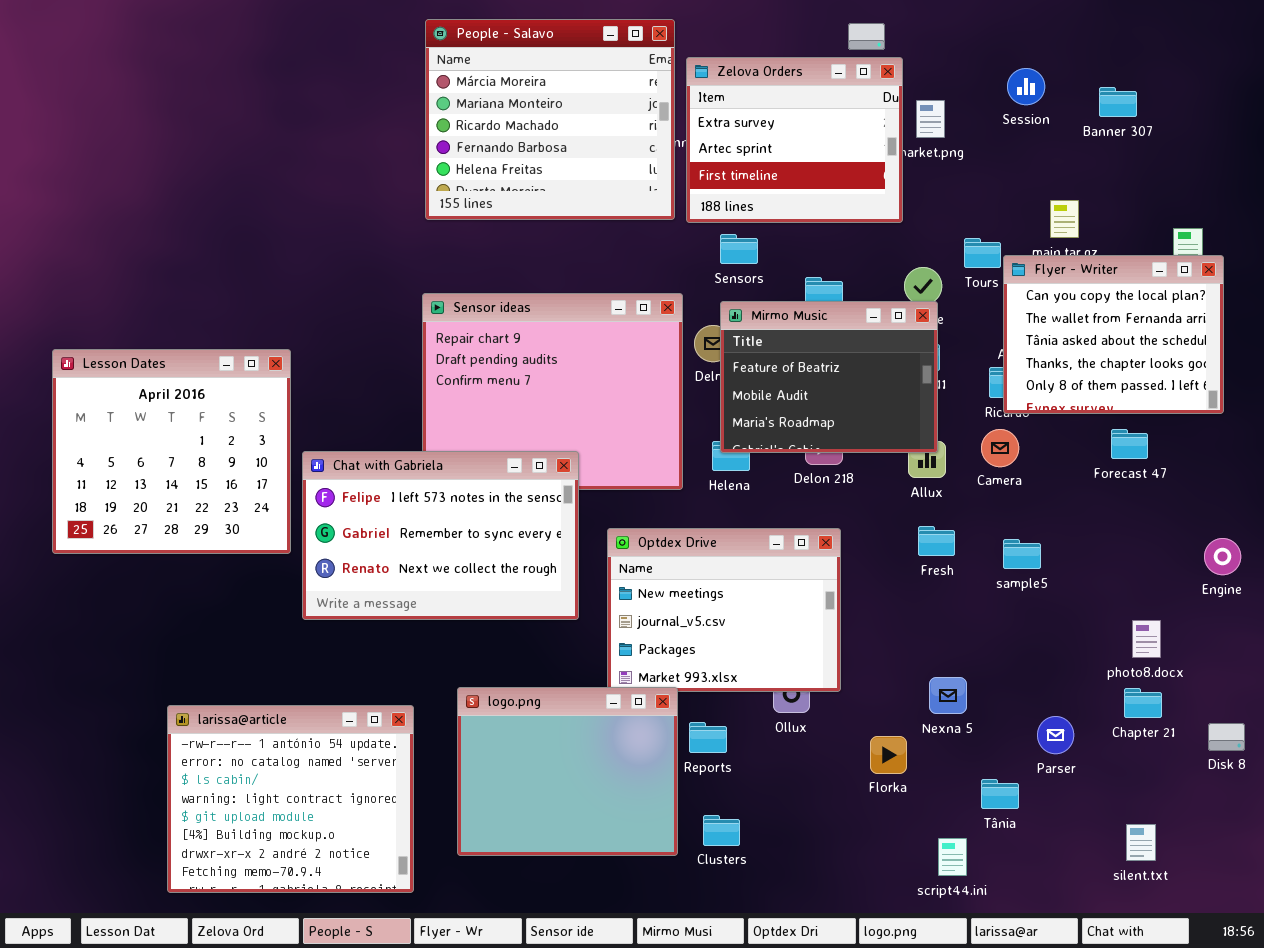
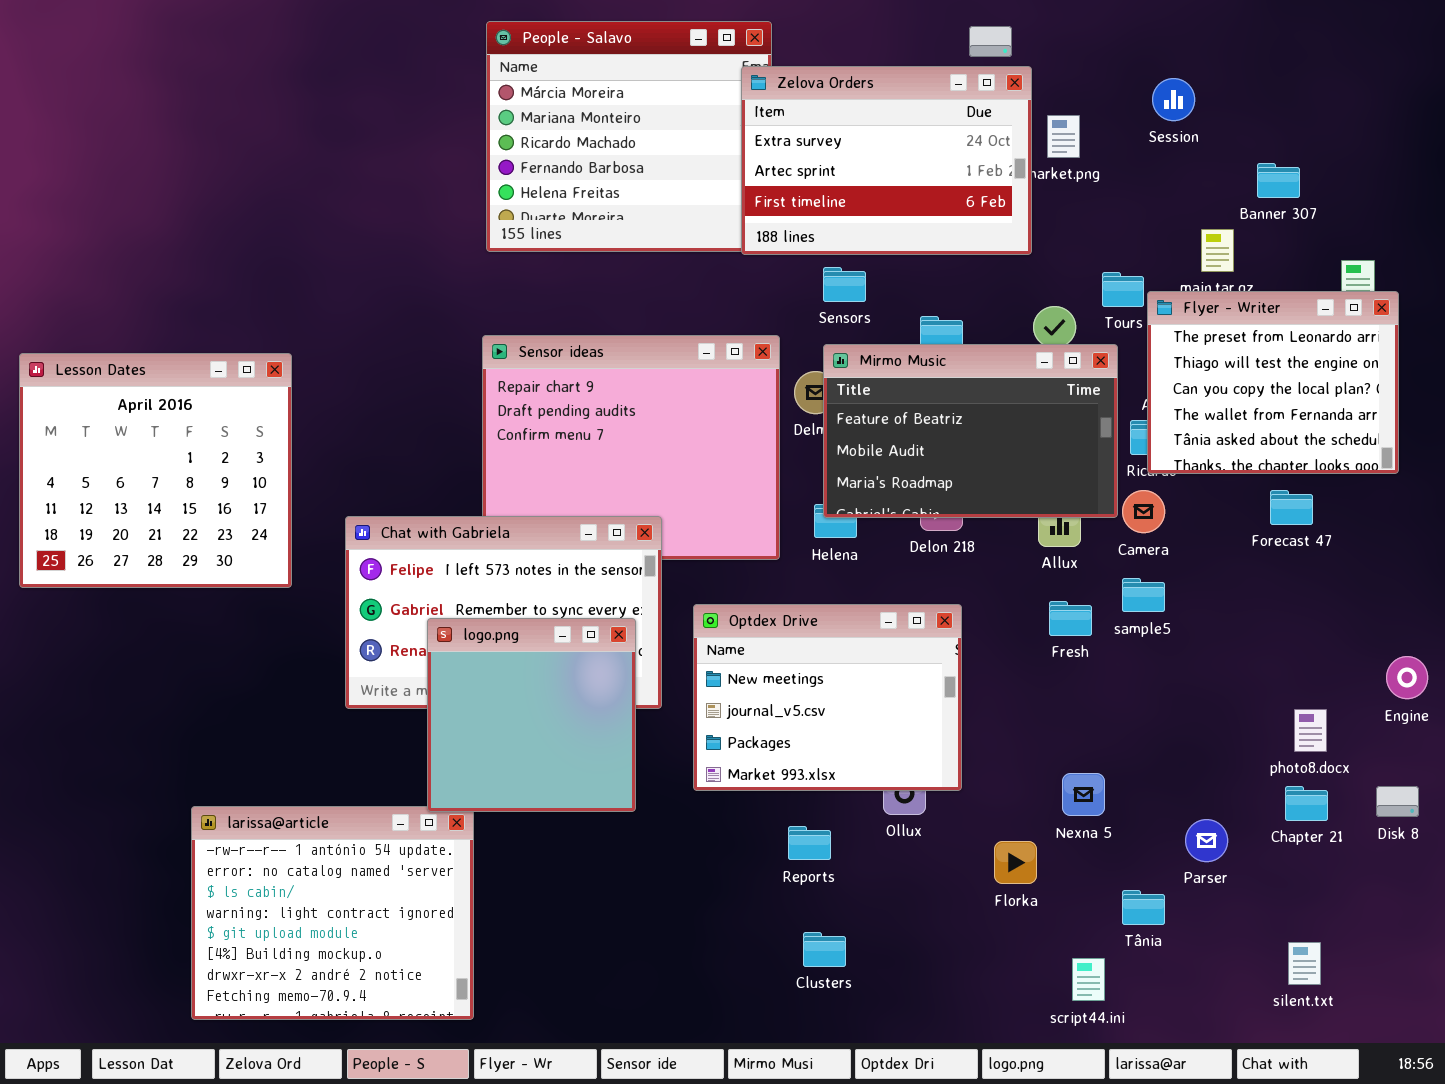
Zelova Orders: [686,57,903,223] -> [741,66,1032,255], resized
Banner 307: [1099,87,1137,117] -> [1257,163,1300,198], moved
Flyer - Writer: [1003,255,1224,414] -> [1147,291,1399,474], scrolled up 2 rows
Mirmo Music: [720,301,938,453] -> [823,344,1118,518], resized
Lesson Dates: [52,349,291,554] -> [19,353,292,588], moved
Engine: [1204,538,1241,575] -> [1386,656,1428,699], moved
sample5: [1003,539,1041,569] -> [1122,578,1165,612], moved
logo.png: [457,687,678,856] -> [427,618,636,812], moved, resized
Disk 8: [1208,723,1245,751] -> [1376,786,1419,817], moved

